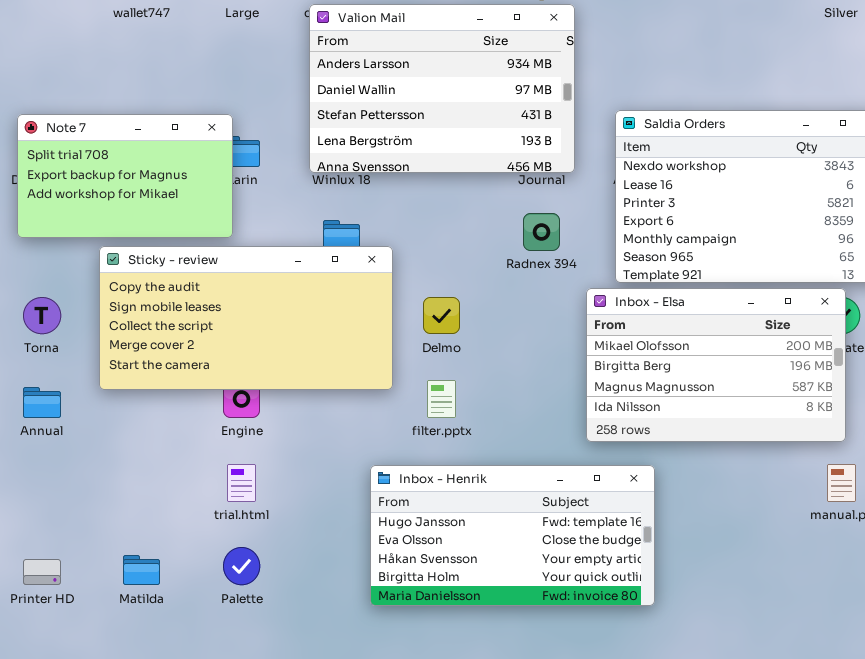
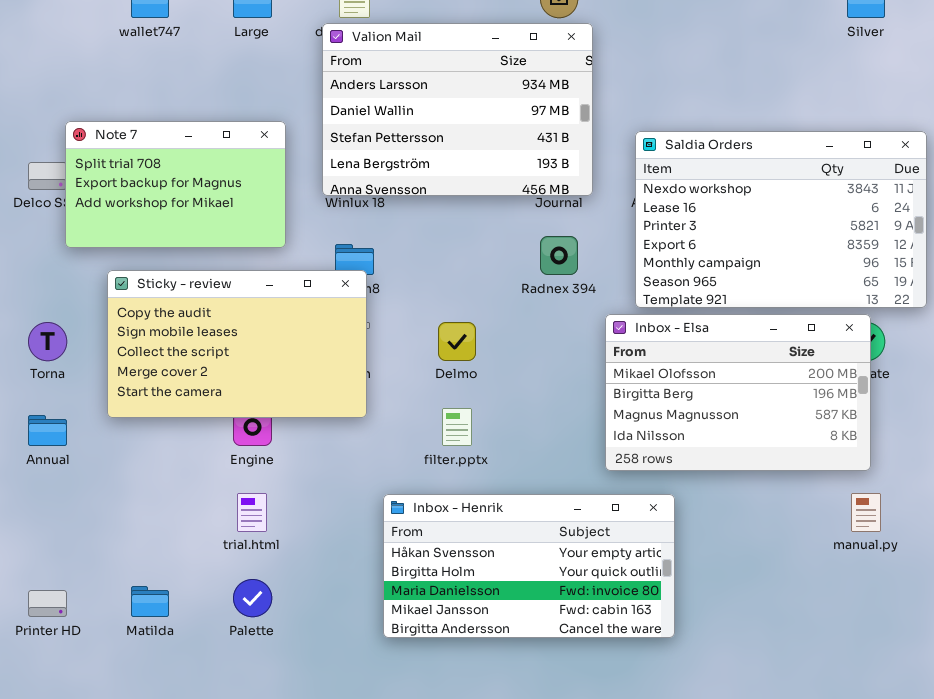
Note 7: [17,114,233,238] -> [65,121,286,248], moved
Sticky - review: [99,246,393,390] -> [107,270,367,418], resized
Inbox - Henrik: [370,465,655,606] -> [383,494,675,638], scrolled down 2 rows

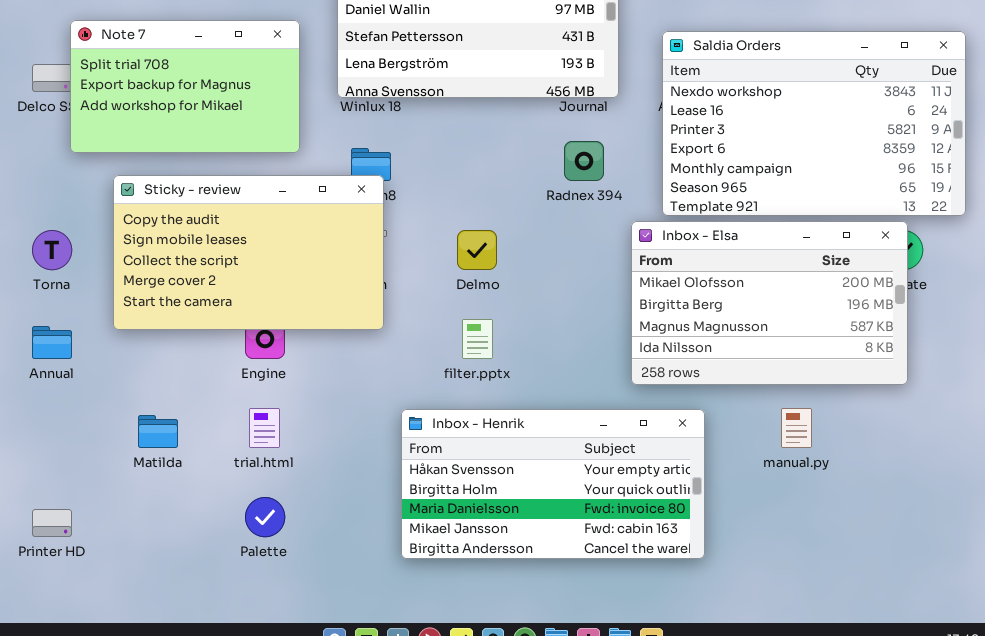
manual.py: [851,493,881,532] -> [781,408,812,448], moved
Matilda: [131,586,169,617] -> [138,415,178,448], moved

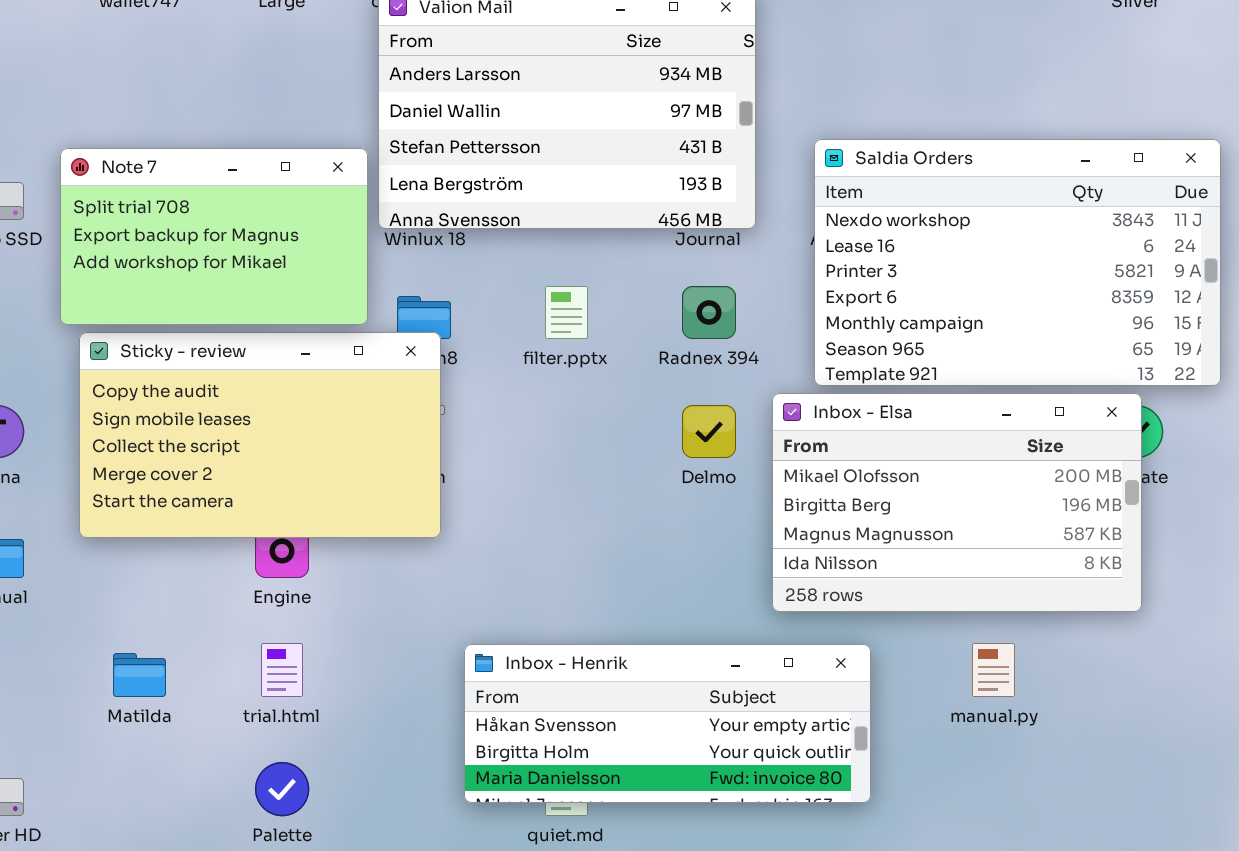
Note 7: [70,20,300,153] -> [60,148,368,325], moved
Delmo: [457,230,497,270] -> [682,405,736,458], moved
filter.pptx: [462,319,493,359] -> [545,286,588,339], moved
Inbox - Henrik: [401,409,705,559] -> [464,644,871,803], resized

